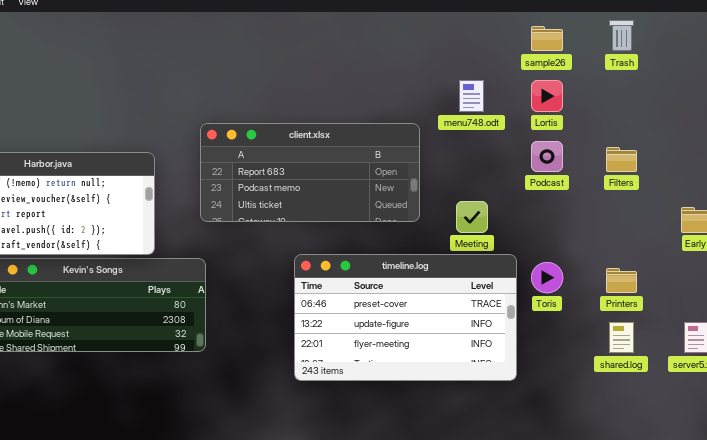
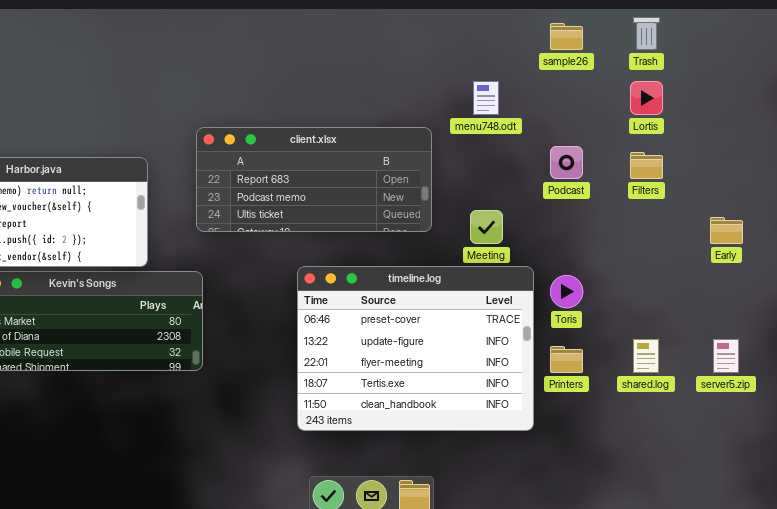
Lortis: [531,80,563,112] -> [630,81,663,115], moved
timeline.log: [294,254,517,381] -> [297,266,534,431], resized
Printers: [606,268,637,293] -> [550,346,583,373], moved

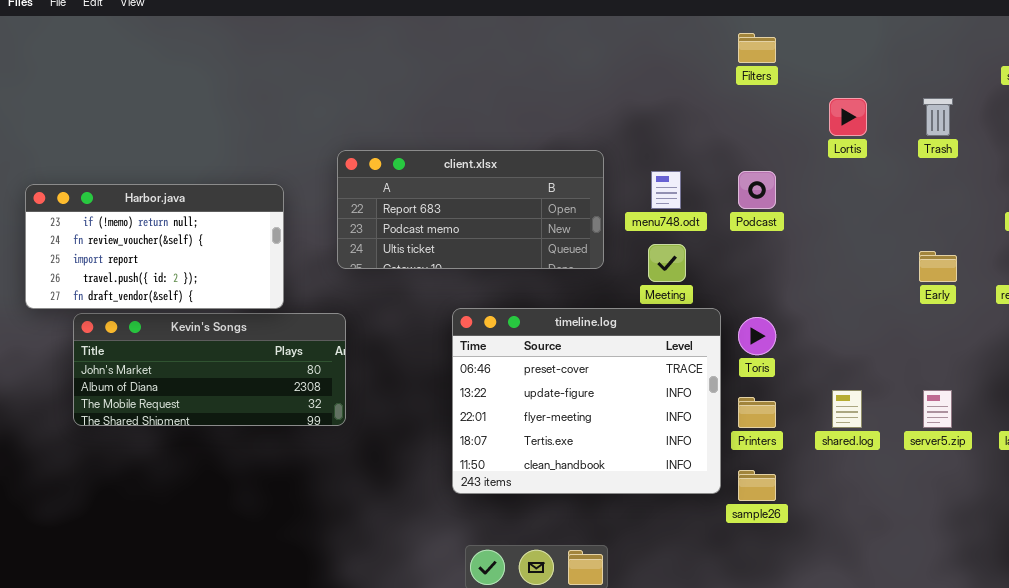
Trash: [633,17,660,50] -> [923,98,953,136], moved
sample26: [550,23,583,50] -> [738,470,776,501], moved
menu748.odt: [473,81,499,115] -> [651,171,681,209], moved
Filters: [630,152,663,179] -> [738,33,776,63], moved

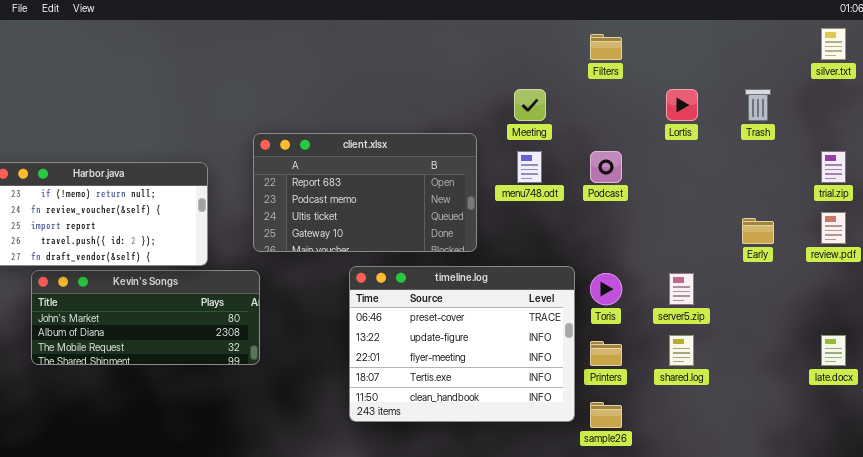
client.xlsx: [337,150,604,269] -> [253,133,477,252], resized
Meeting: [648,244,686,282] -> [514,89,546,121], moved
server5.zip: [923,390,952,428] -> [669,273,694,305], moved

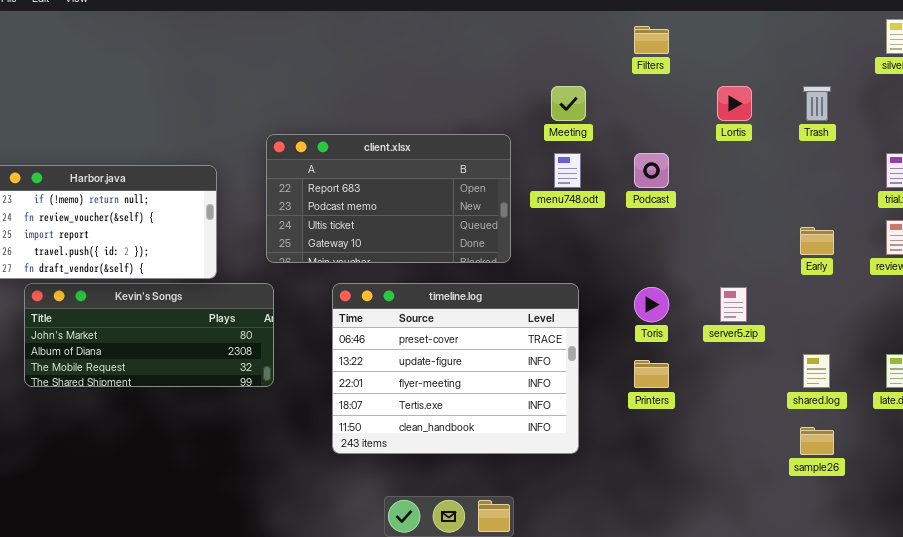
timeline.log: [349,266,575,422] -> [332,283,579,454], moved
shared.log: [669,335,694,366] -> [803,354,830,388], moved
sample26: [590,402,622,428] -> [800,427,834,455], moved

